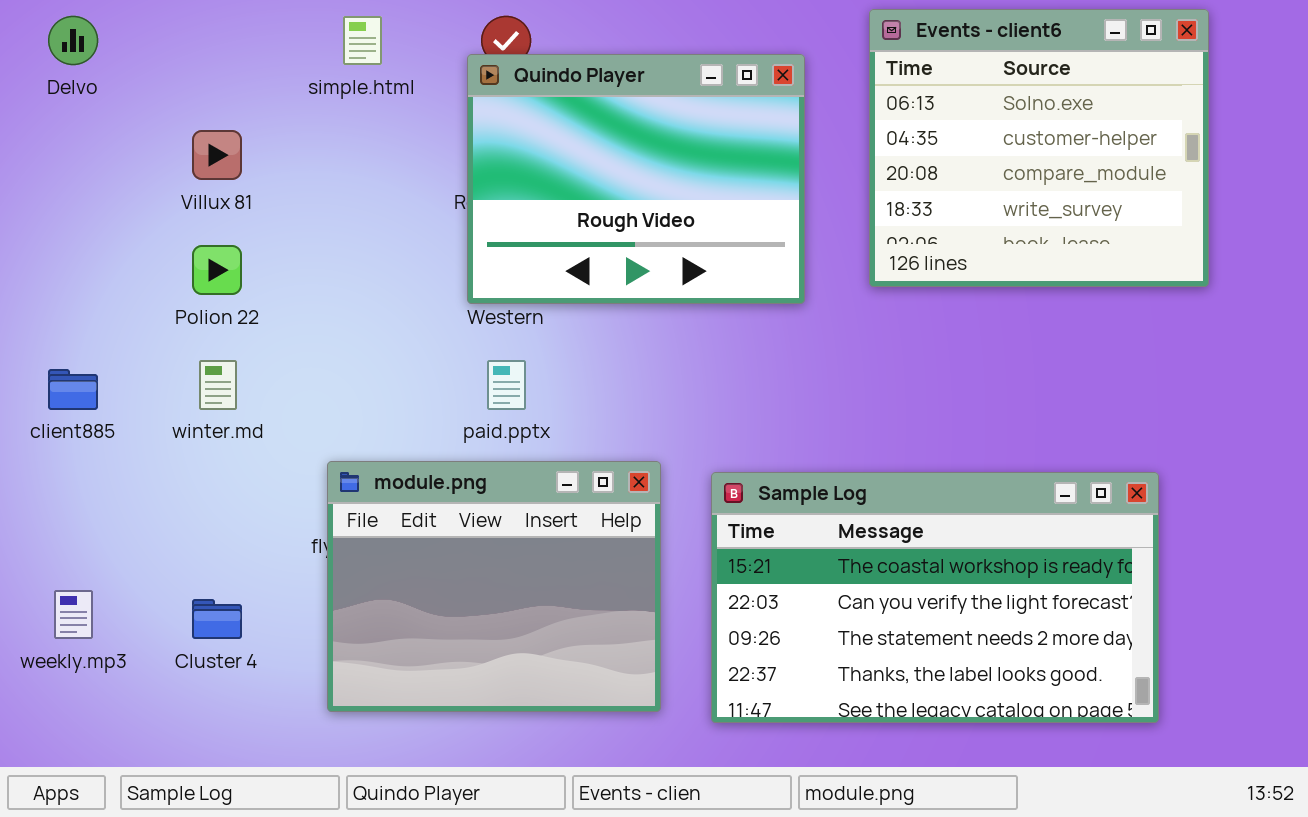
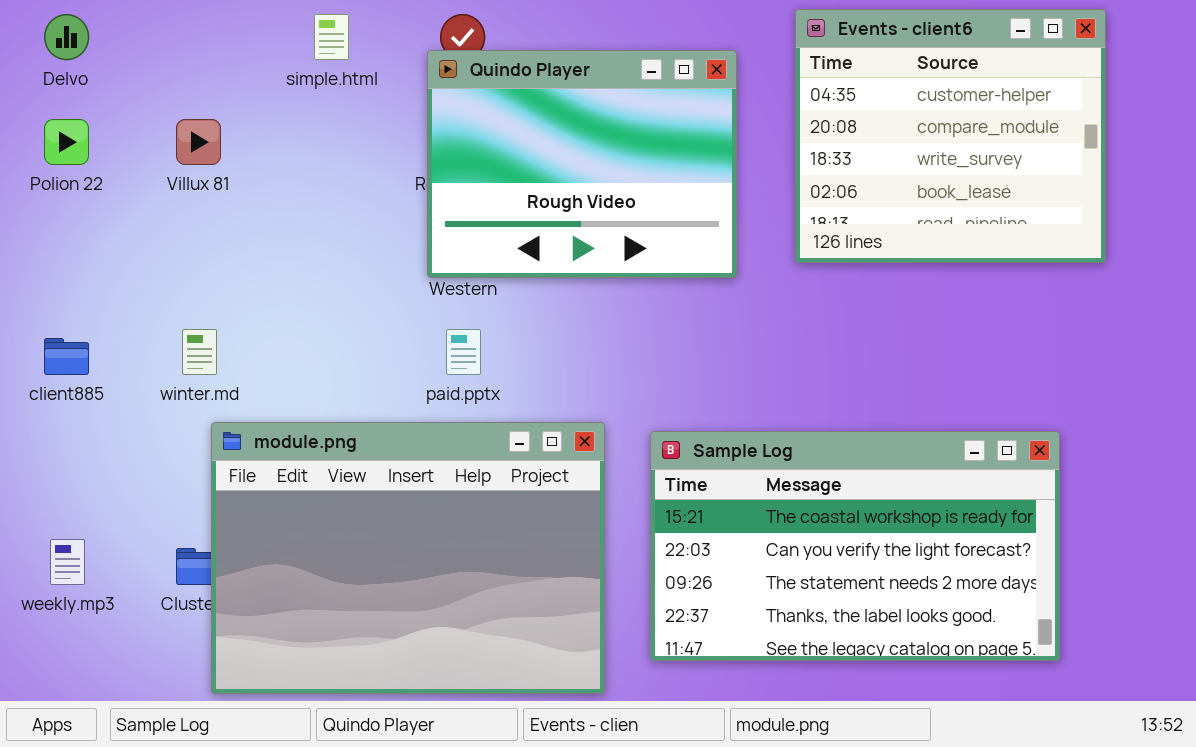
Events - client6: [869,9,1209,287] -> [795,9,1106,263], scrolled down 1 row
Polion 22: [192,245,242,295] -> [44,119,89,165], moved
module.png: [327,461,661,712] -> [211,422,605,694], resized

